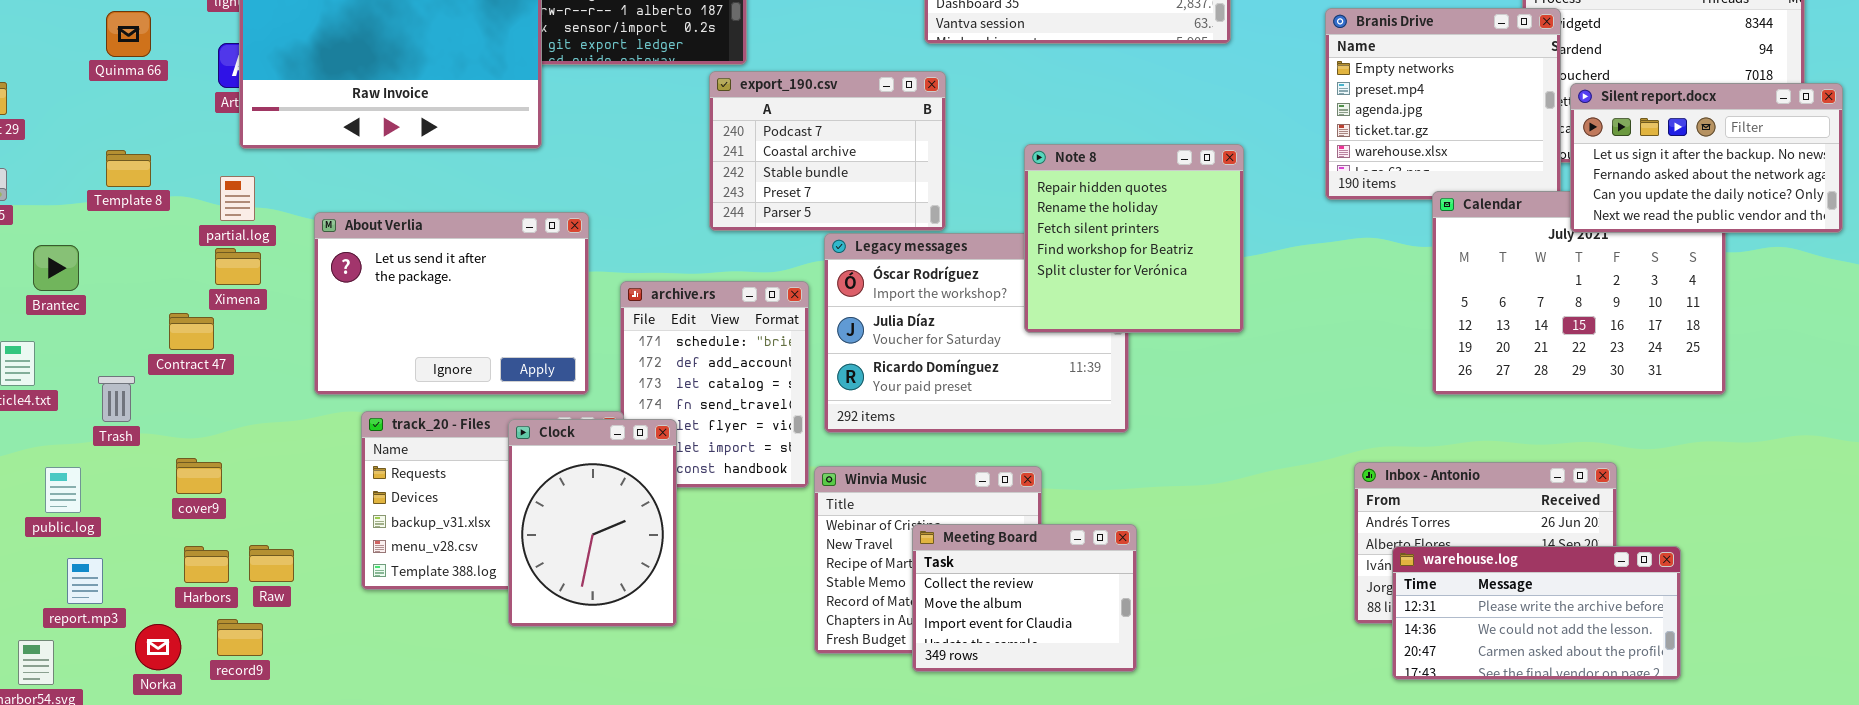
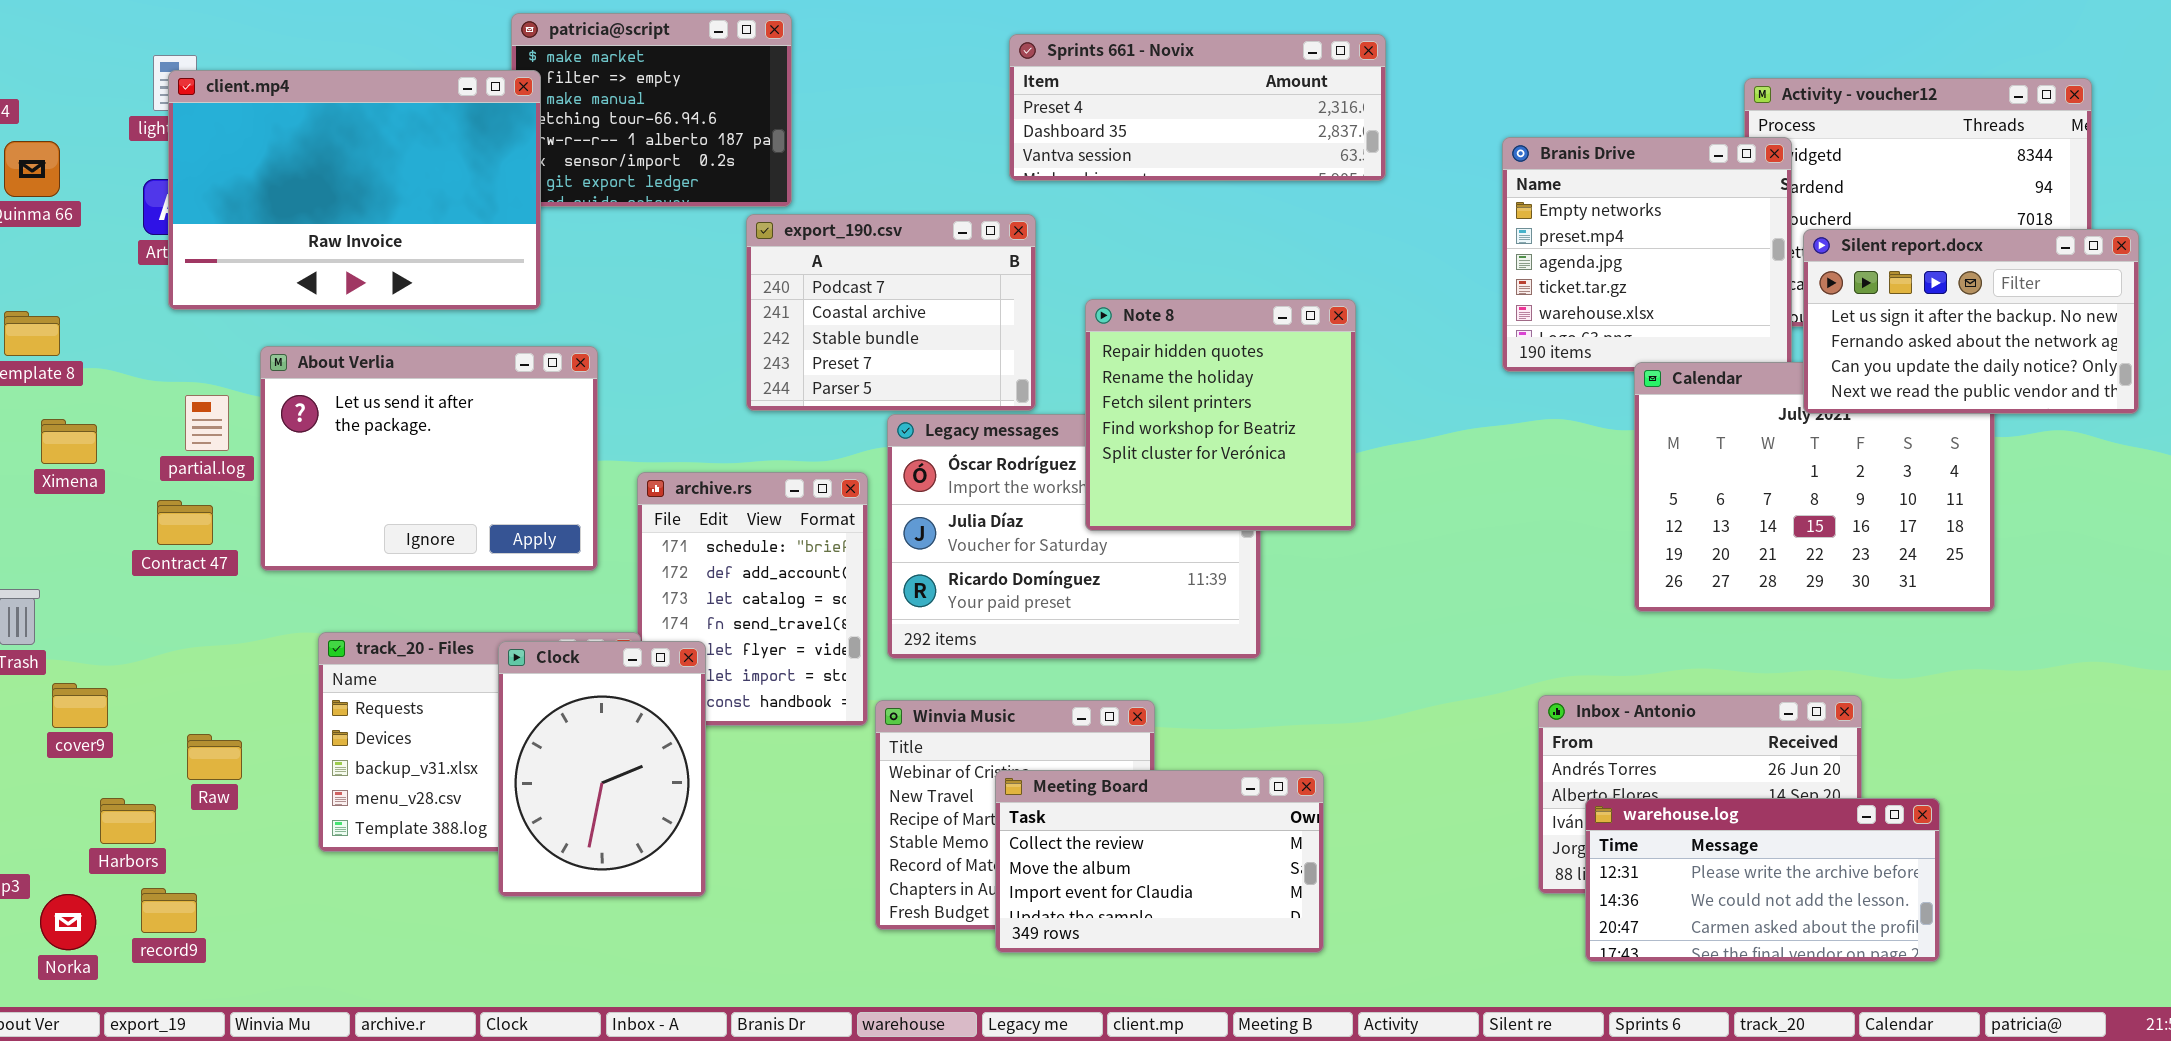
Note 8: [1024,144,1244,333] -> [1085,299,1356,531], moved
partial.log: [220,176,255,221] -> [185,395,229,451], moved
About Verlia: [314,212,589,395] -> [260,346,598,571], moved
Ximena: [215,248,261,285] -> [41,419,97,464], moved
Contract 47: [169,313,214,350] -> [157,500,213,545], moved
cover9: [176,458,222,494] -> [52,683,108,728], moved
Meeting Board: [912,524,1137,672] -> [995,770,1324,953], resized
Raw: [249,545,294,582] -> [187,734,242,780], moved

